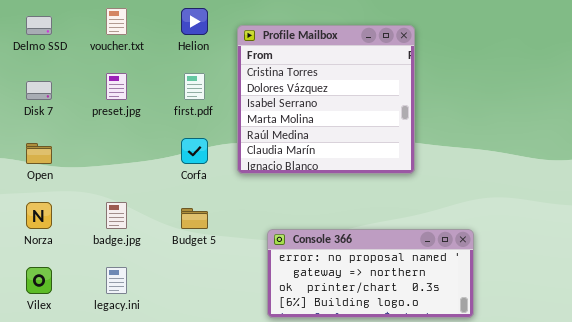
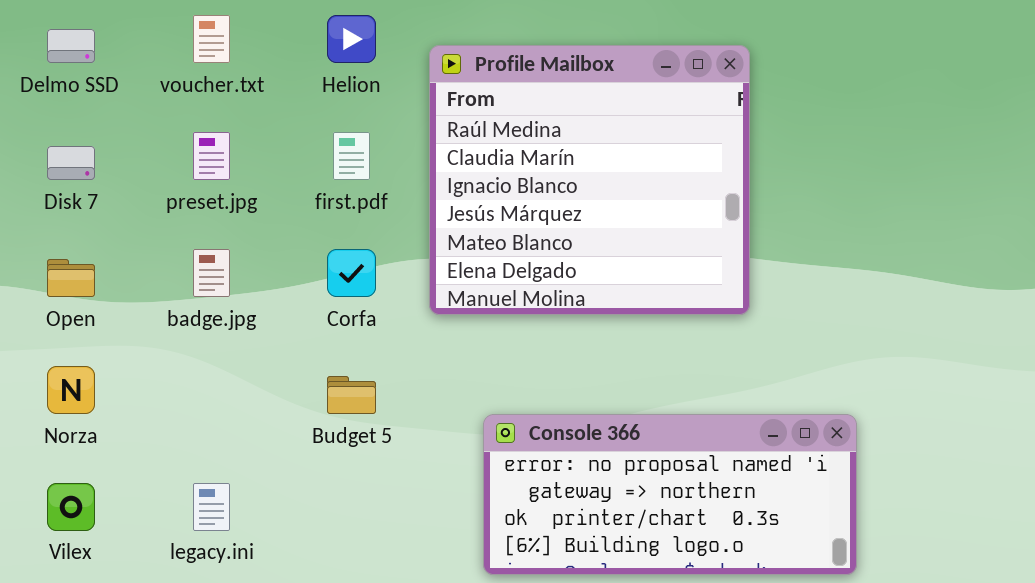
Profile Mailbox: [237,25,415,174] -> [429,45,750,315], scrolled down 4 rows
badge.jpg: [106,202,127,229] -> [193,249,230,297], moved

